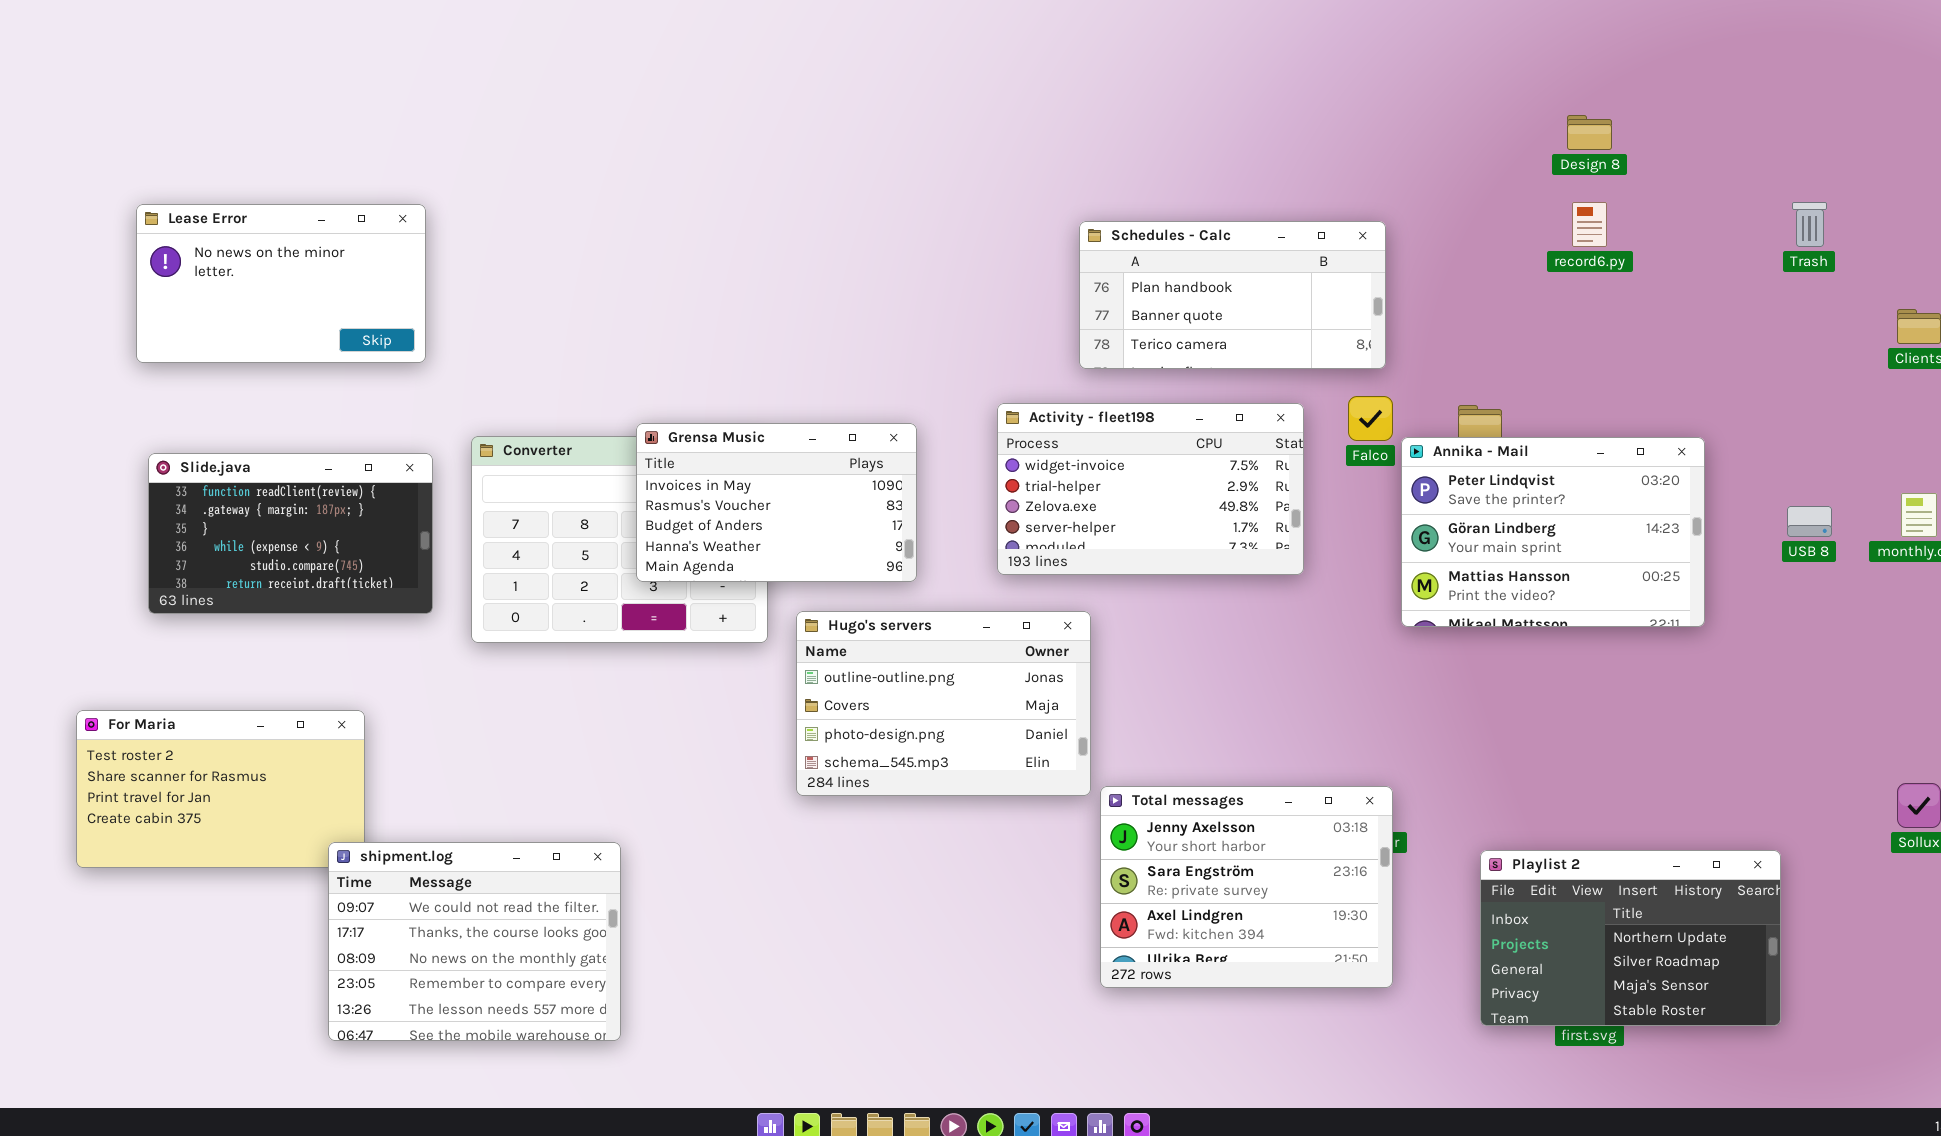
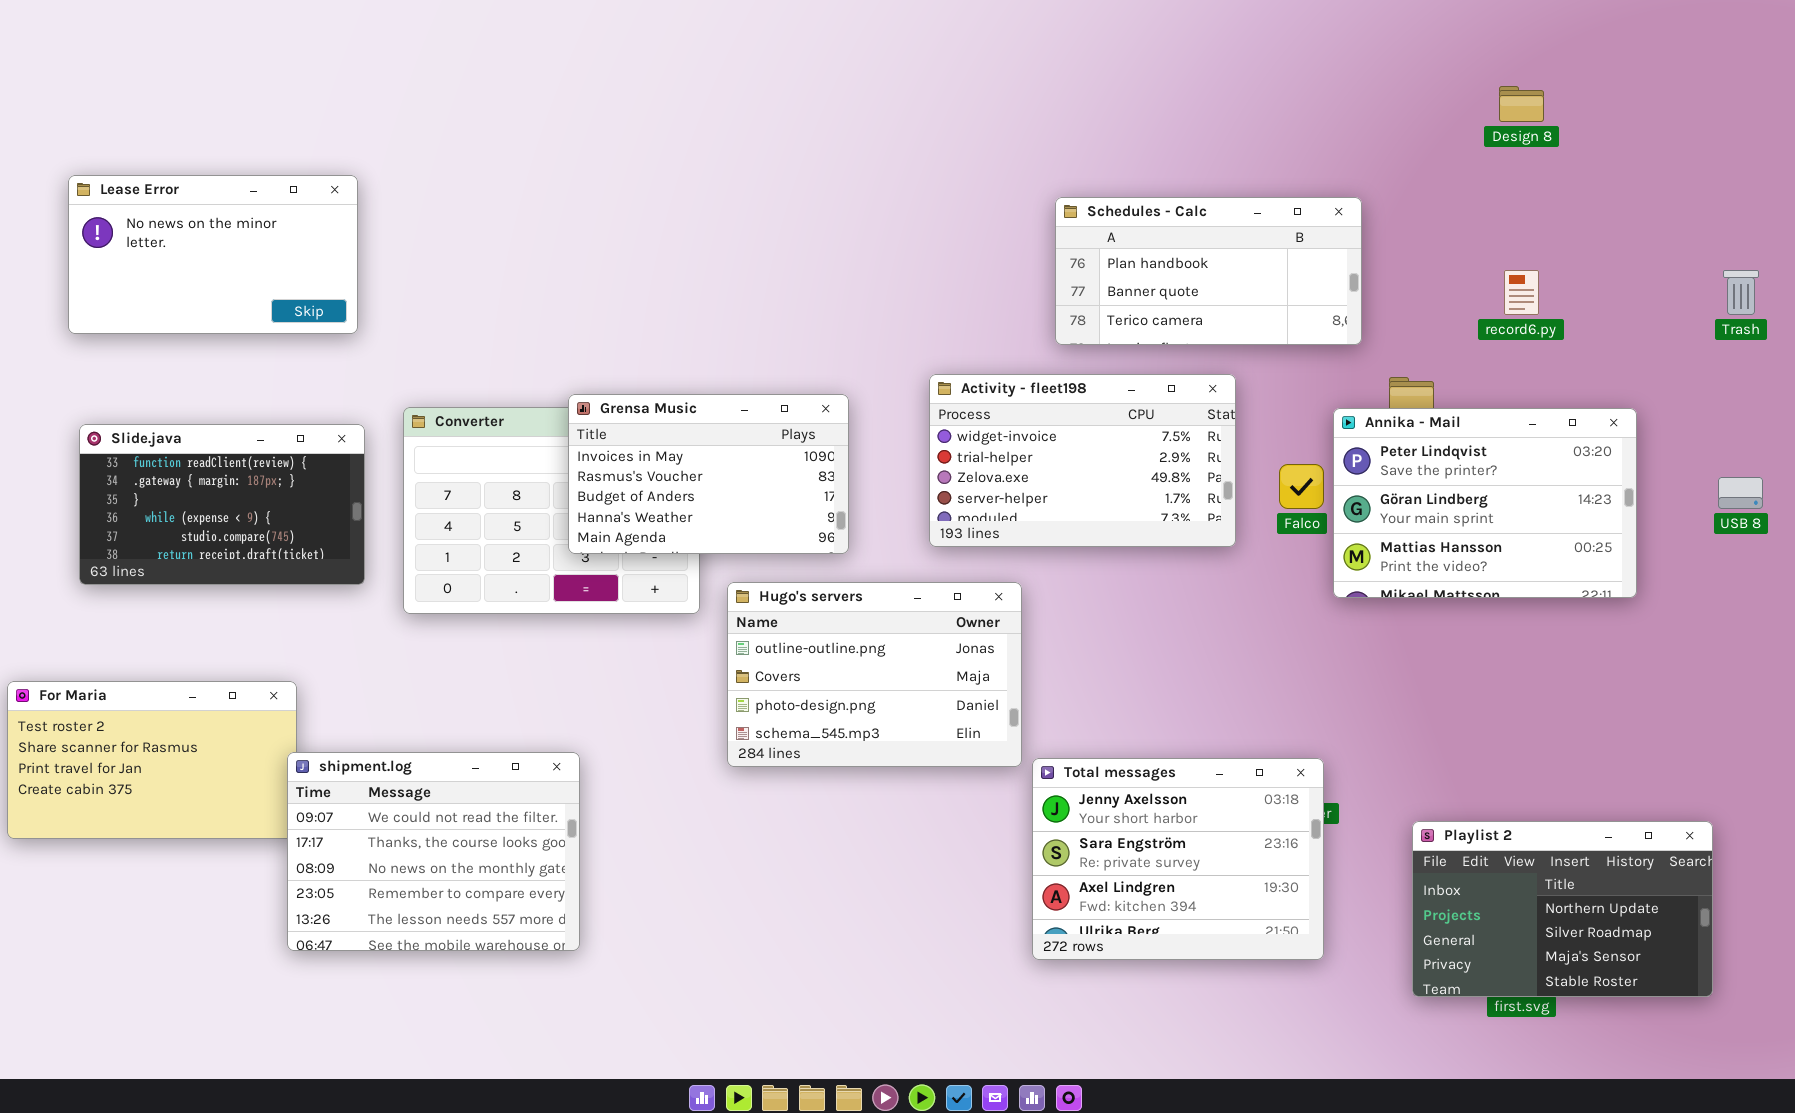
record6.py: [1572,202,1607,247] -> [1504,270,1539,315], moved
Trash: [1792,202,1827,247] -> [1723,270,1759,315], moved
Schedules - Calc: [1079,221,1386,369] -> [1055,197,1362,345], moved
Falco: [1348,396,1393,441] -> [1279,464,1324,509], moved
shipment.log: [328,842,621,1041] -> [287,752,580,951], moved

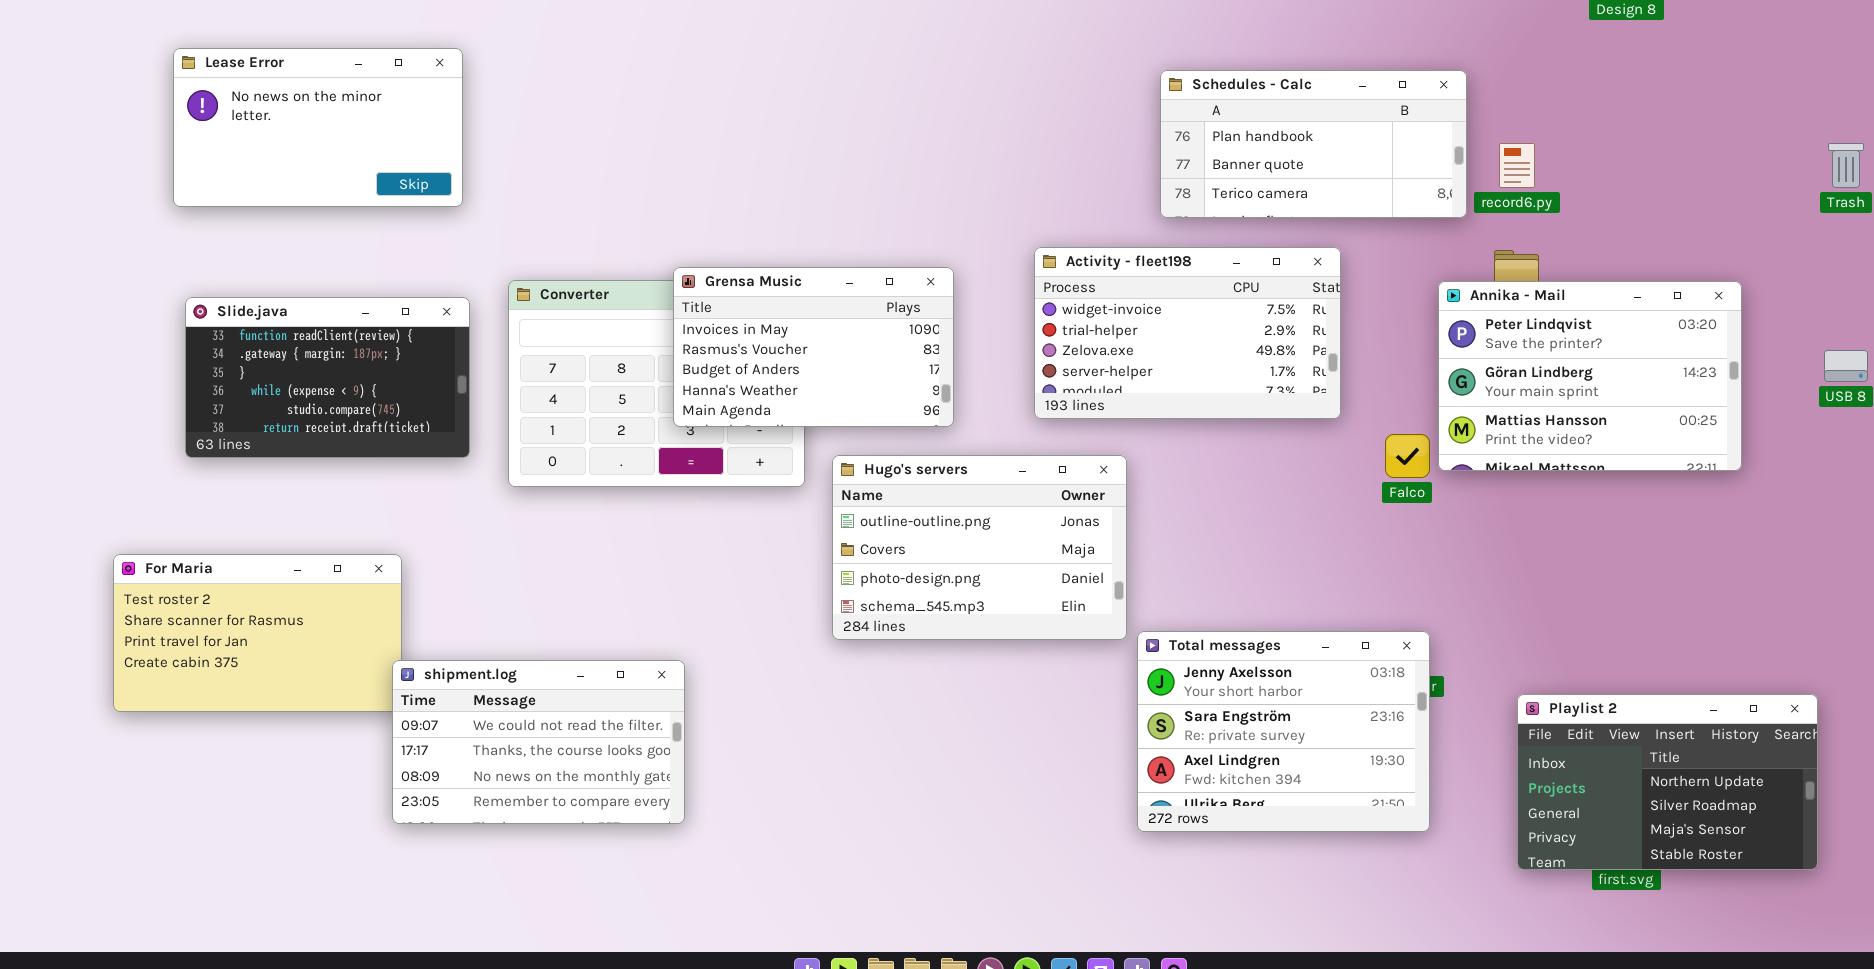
record6.py: [1504,270,1539,315] -> [1499,143,1535,188], moved
Falco: [1279,464,1324,509] -> [1385,434,1430,478], moved
shipment.log: [287,752,580,951] -> [392,660,685,824], resized

